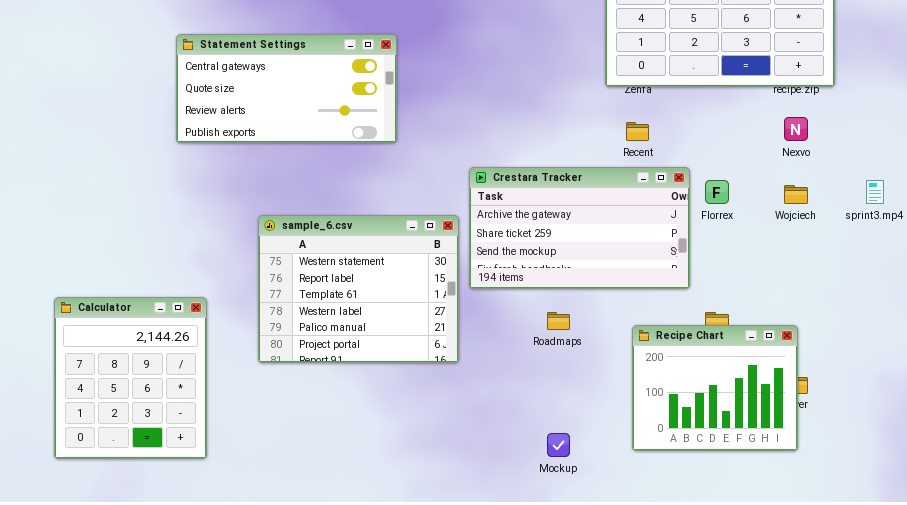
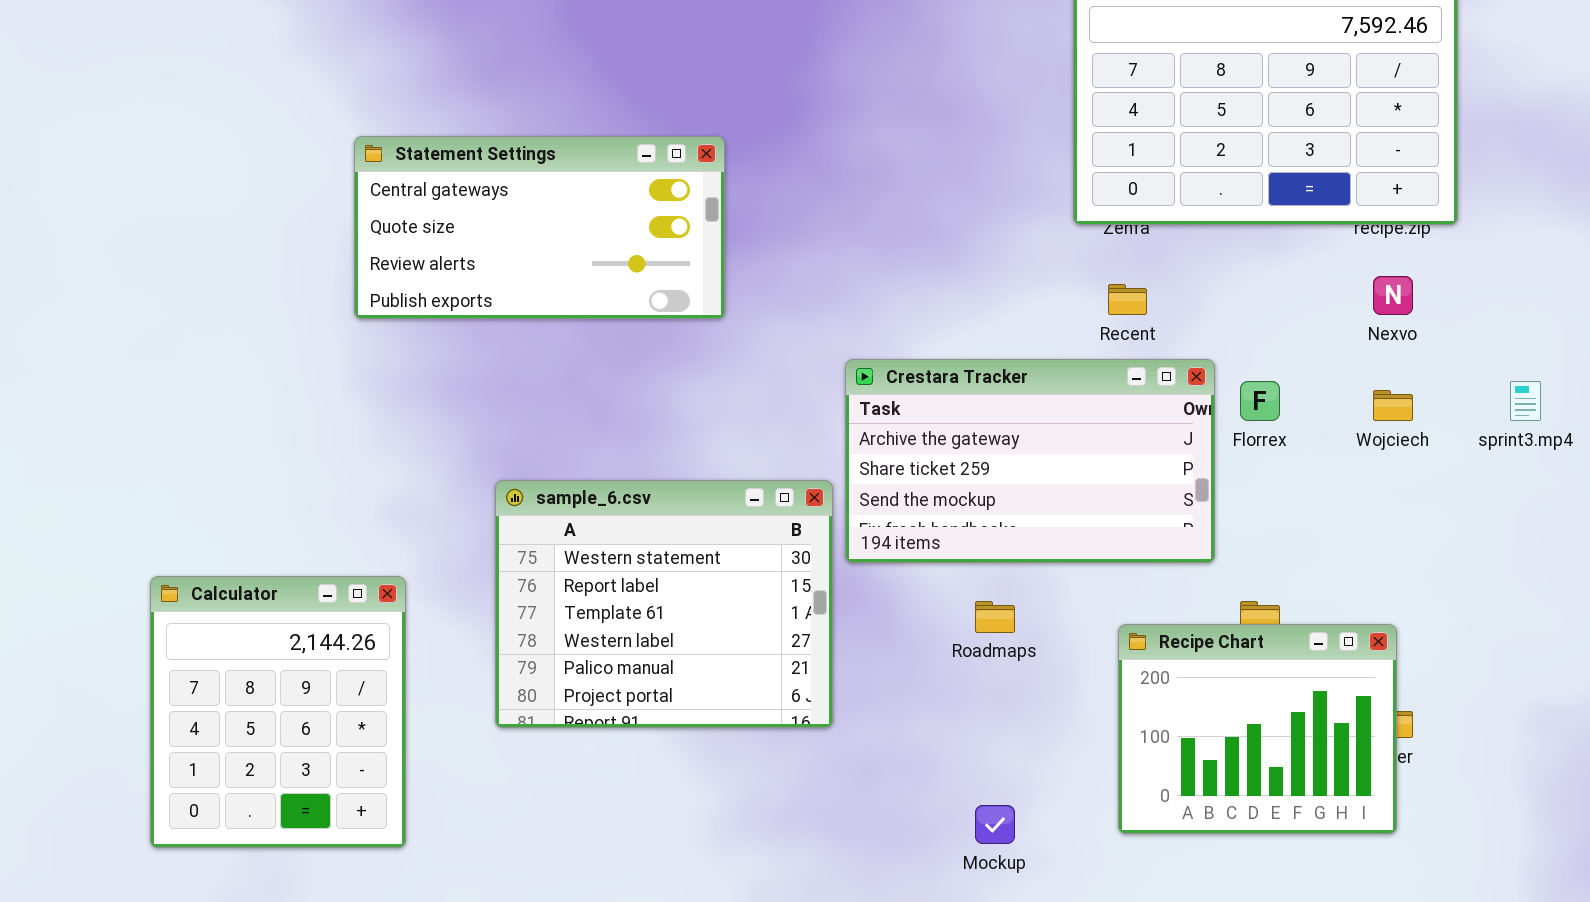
sample_6.csv: [258,215,459,363] -> [495,480,833,728], moved

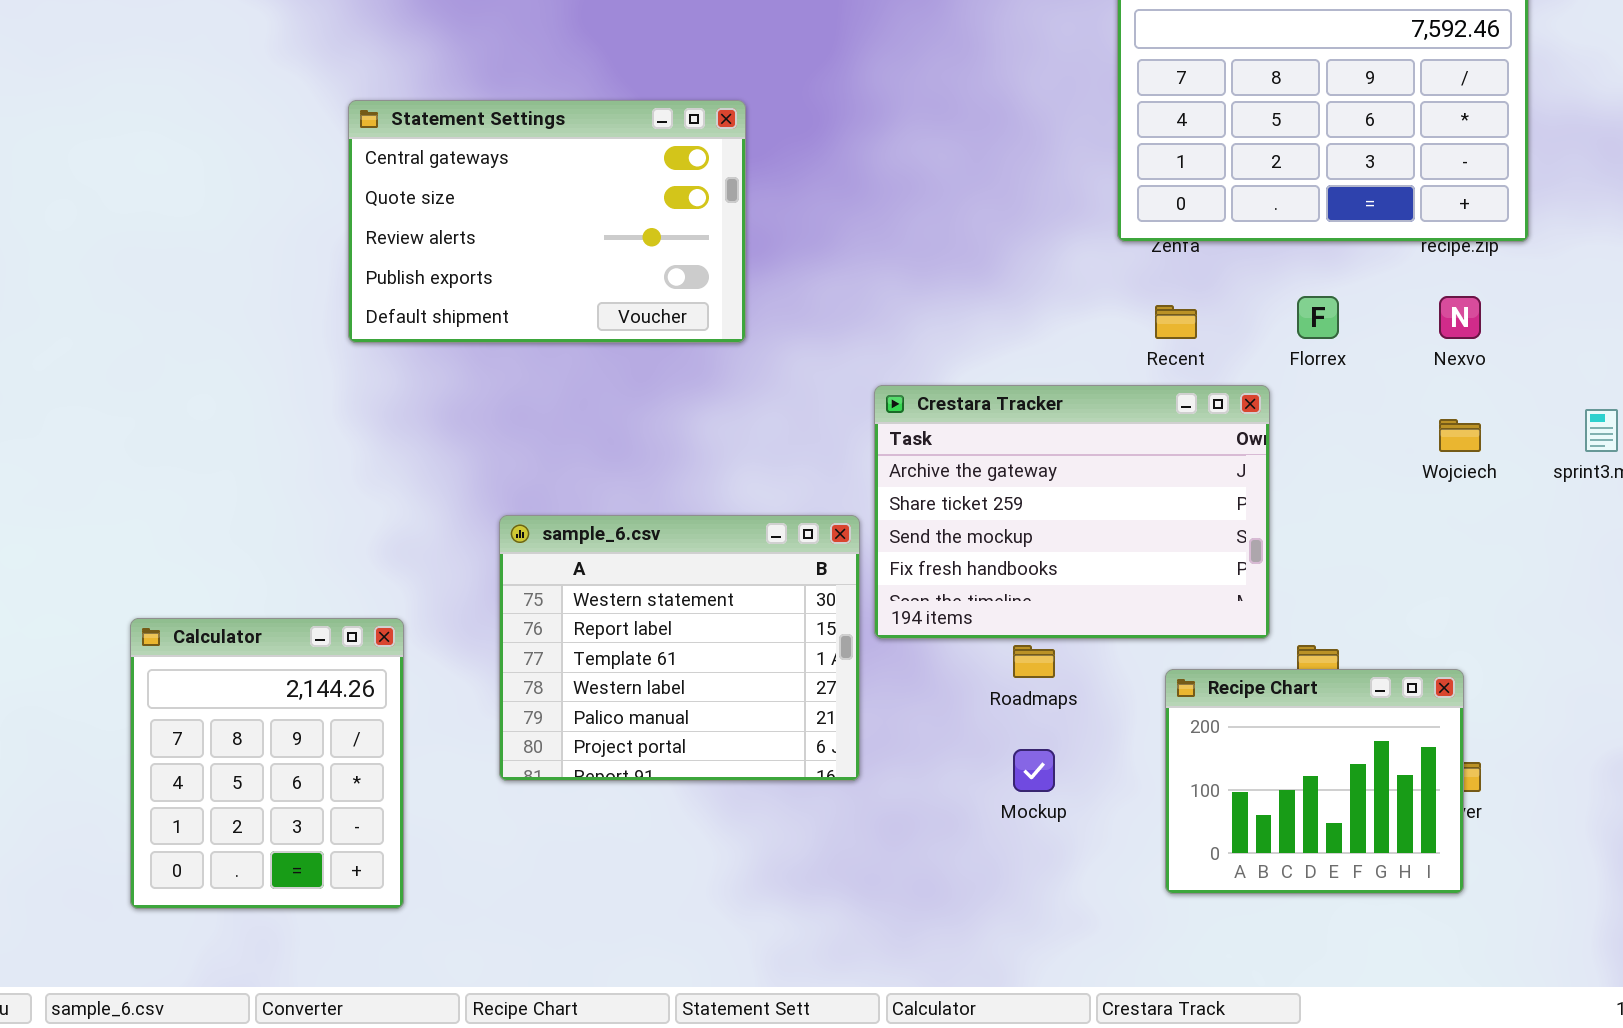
Statement Settings: [354,136,725,319] -> [348,100,746,343], resized
Crestara Tracker: [845,359,1215,563] -> [874,385,1270,639], resized
Florrex: [1240,381,1280,421] -> [1297,296,1339,339], moved
Mockup: [975,805,1015,844] -> [1013,749,1055,792], moved

